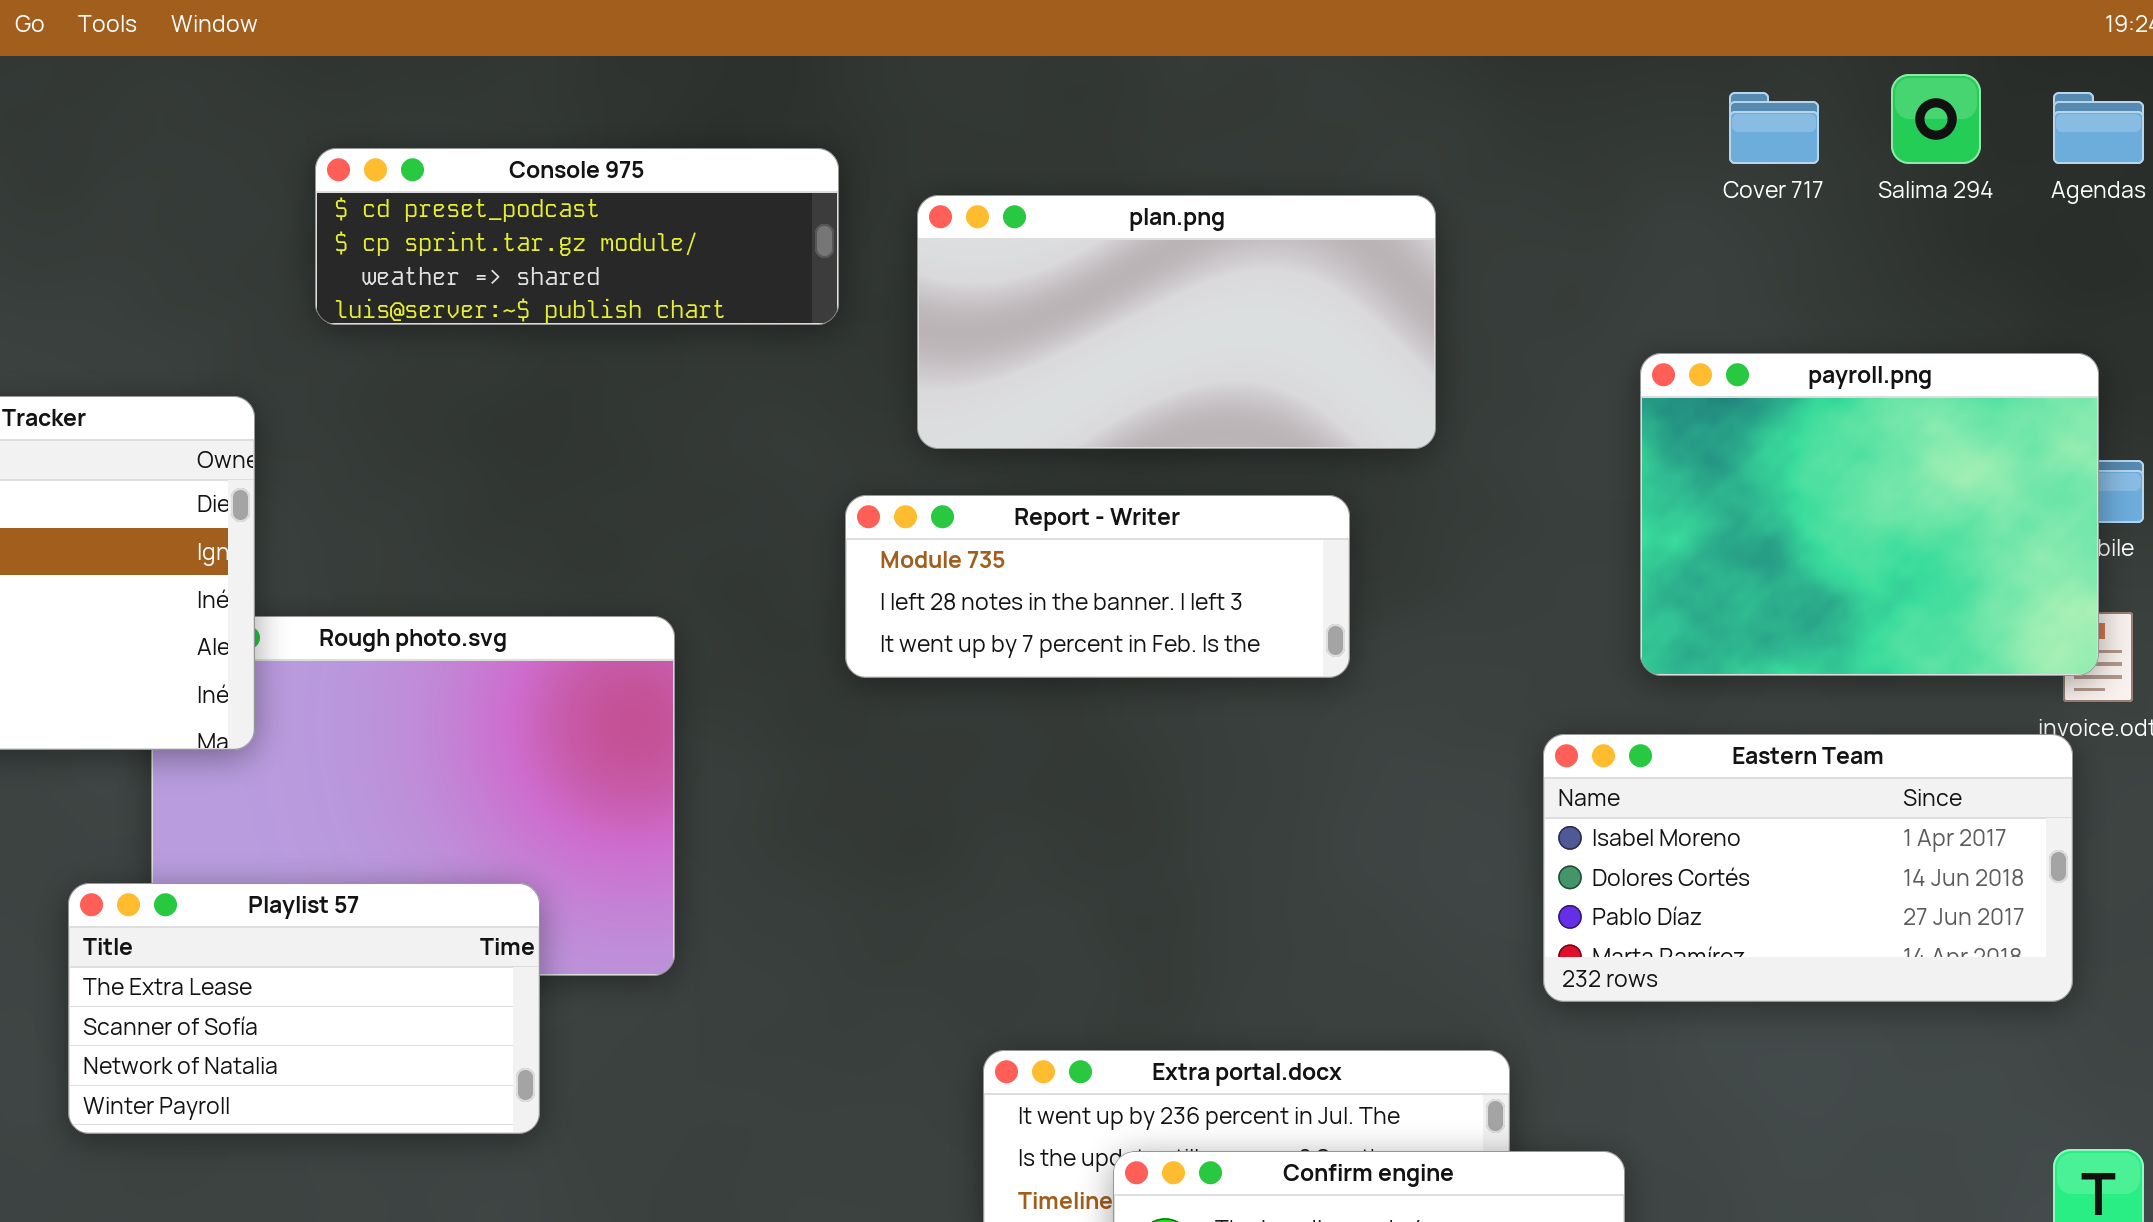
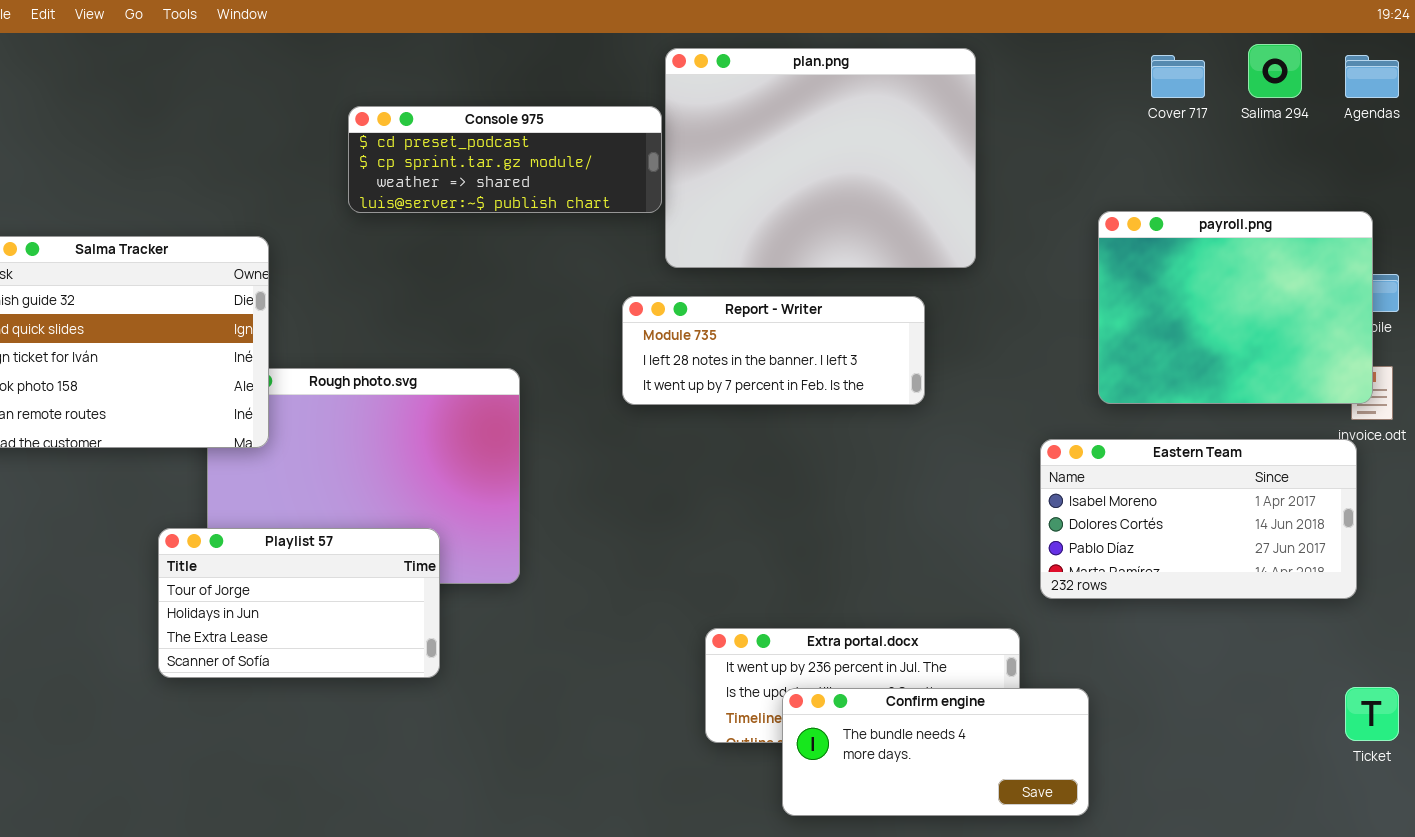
Console 975: [315,148,839,325] -> [348,106,662,213], moved
plan.png: [917,195,1436,449] -> [665,48,976,268], resized
Playlist 57: [68,883,540,1134] -> [158,528,440,678], scrolled up 2 rows

